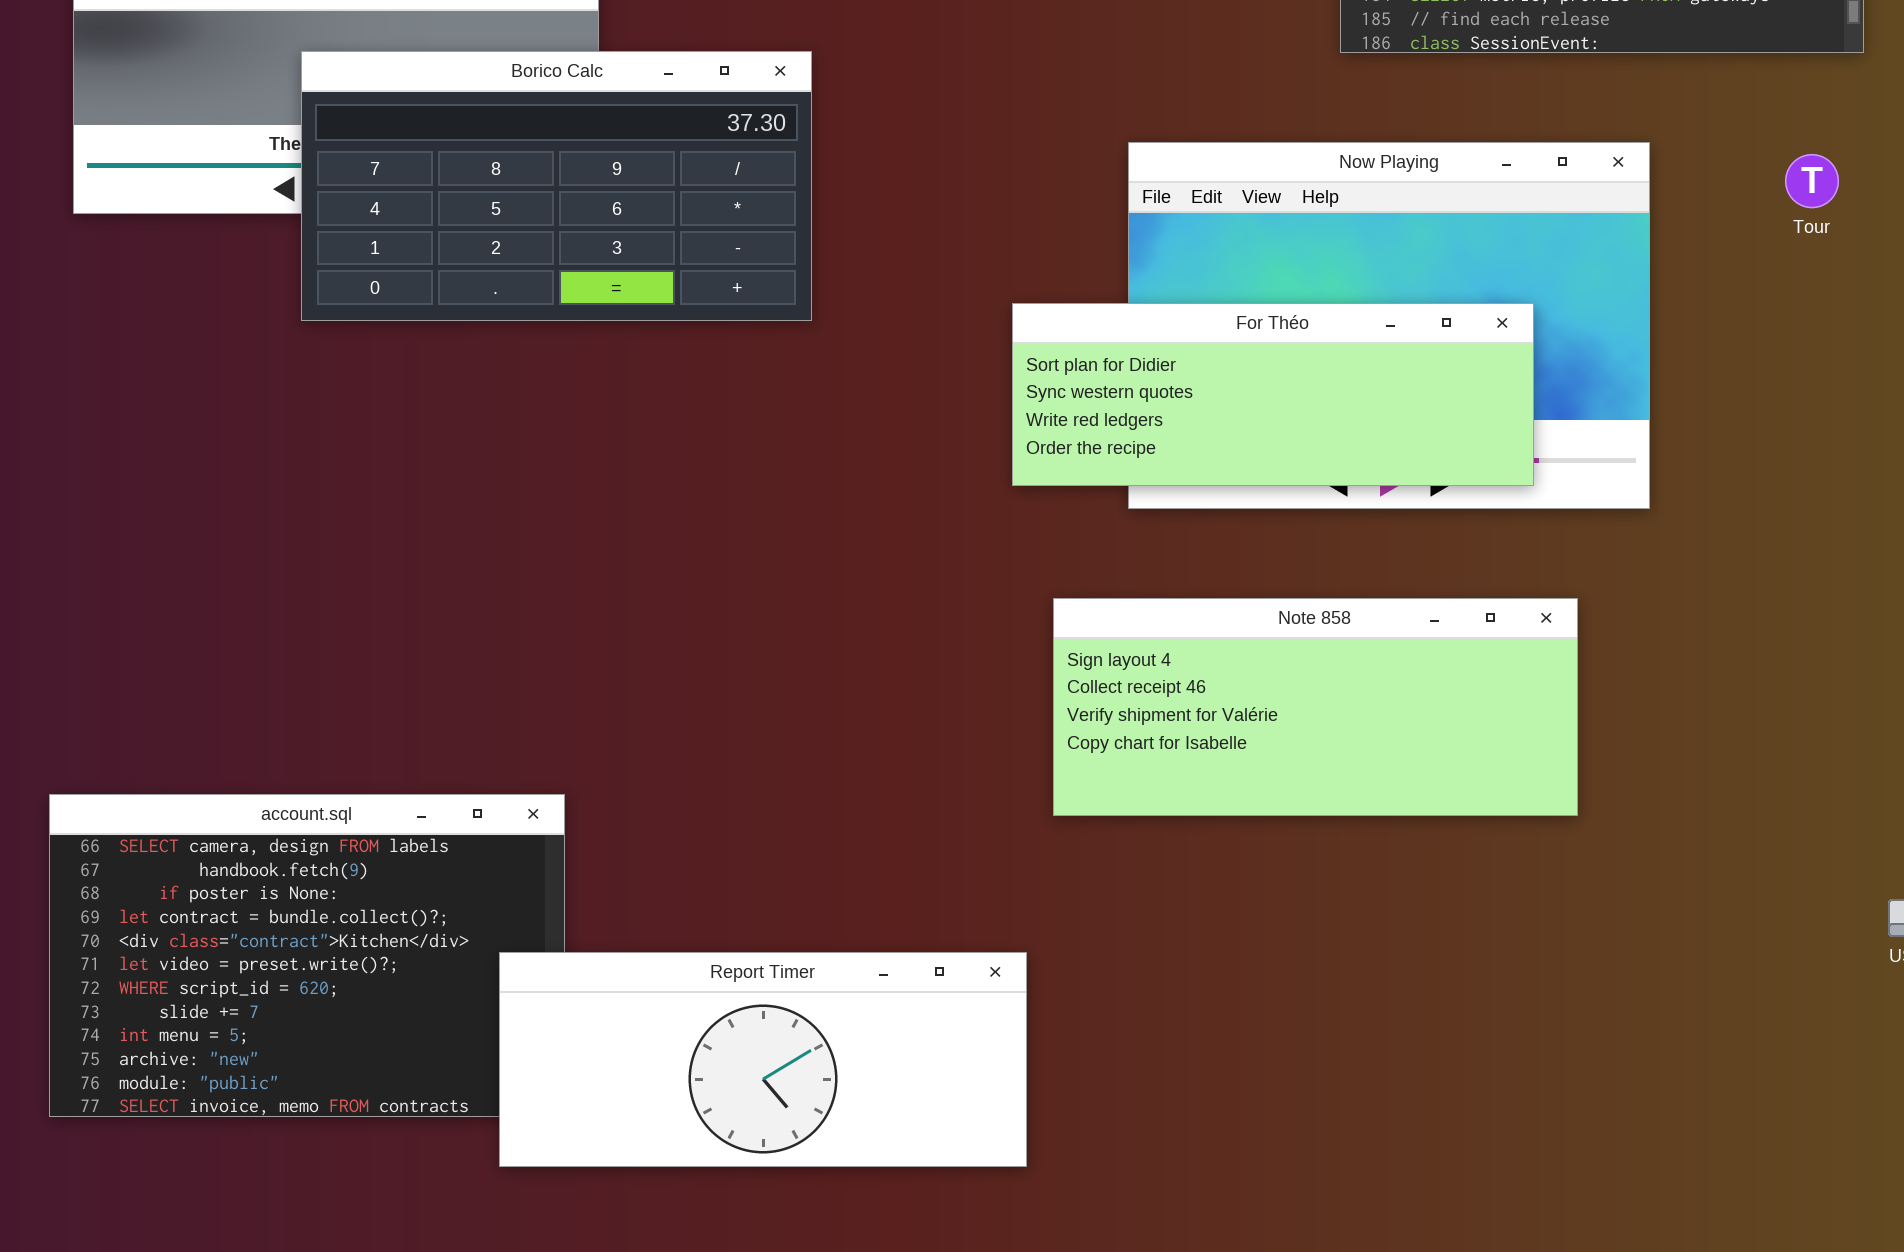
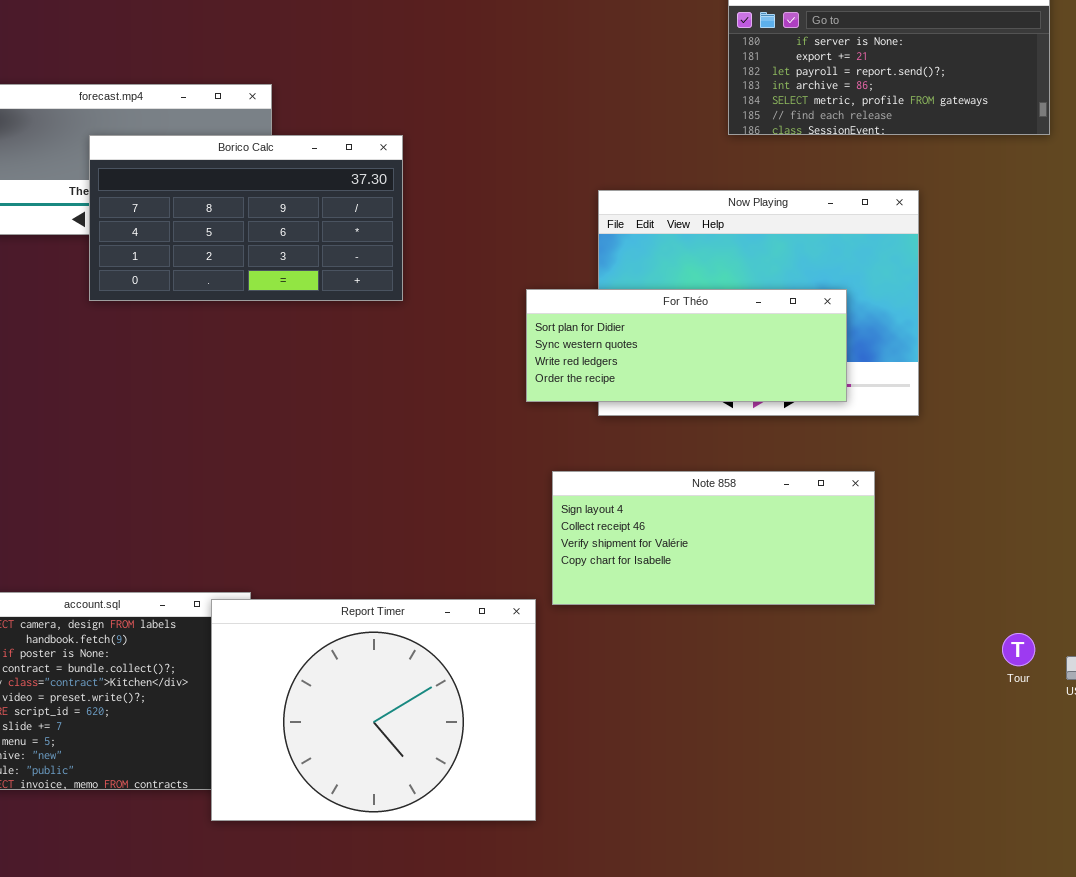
Tour: [1785,154,1839,208] -> [1002,633,1035,666], moved
Report Timer: [499,952,1027,1167] -> [211,599,536,821], resized

